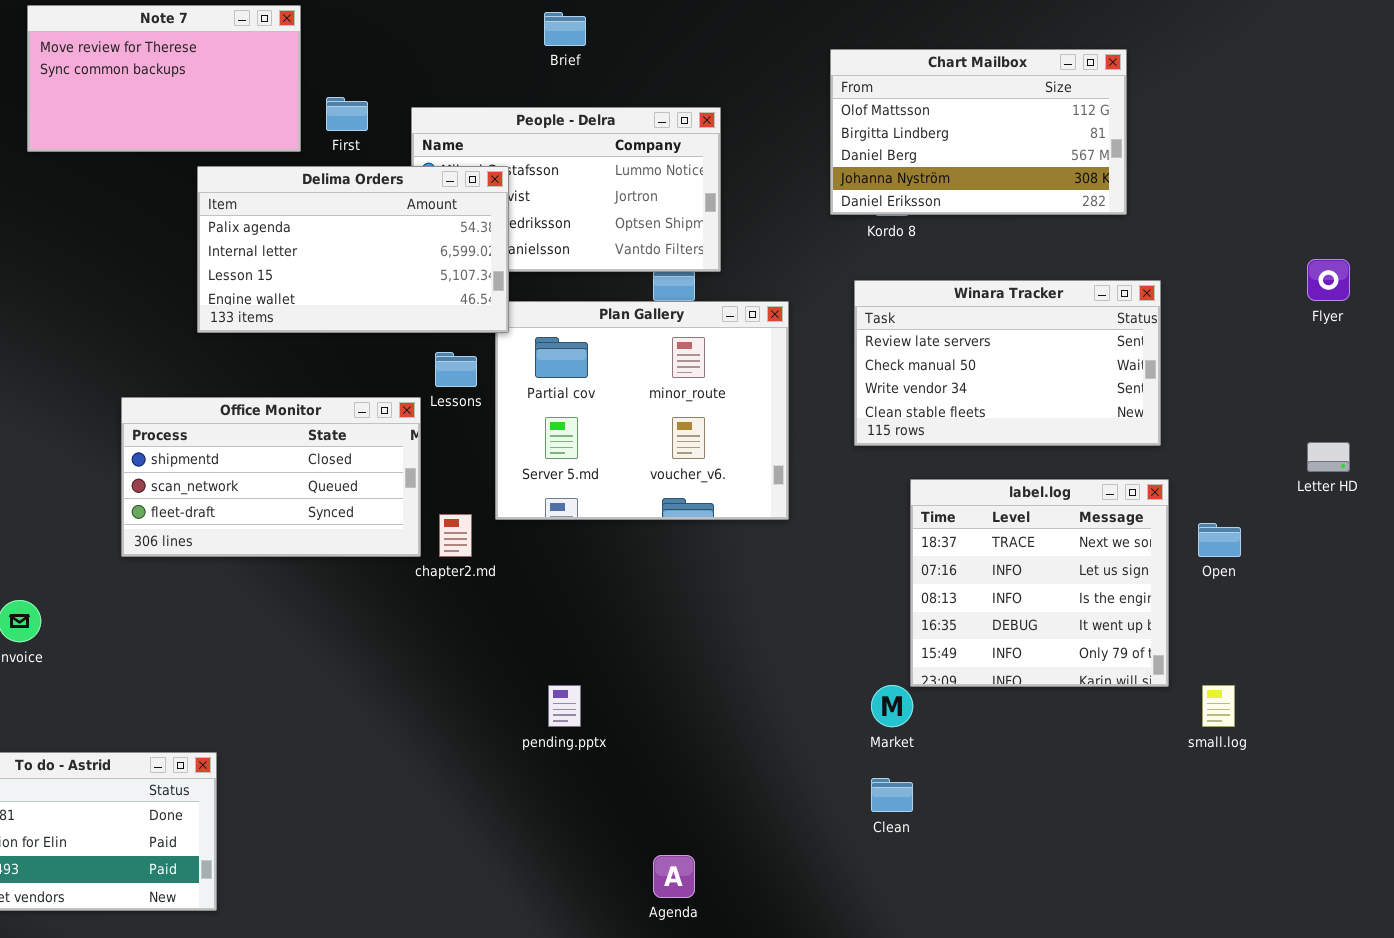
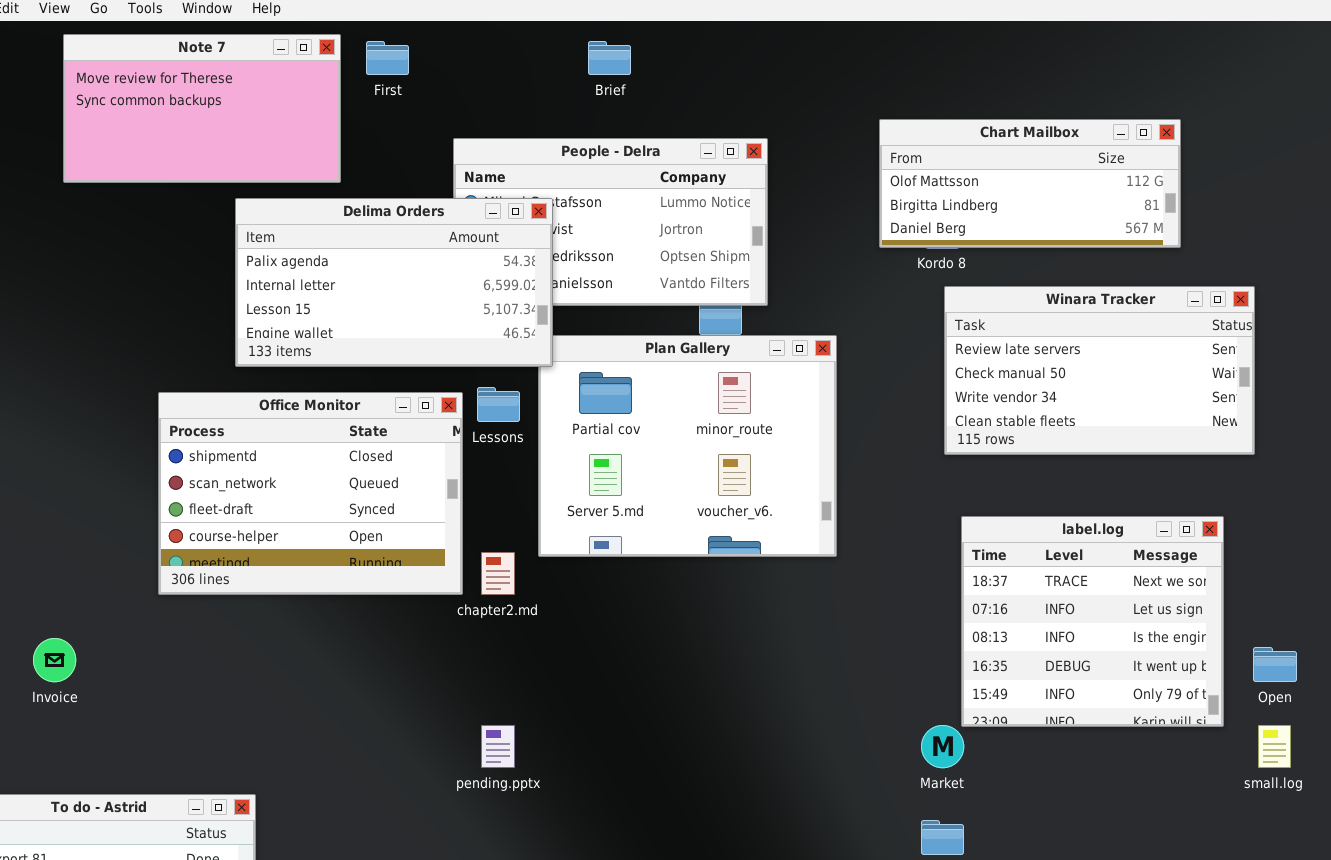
Chart Mailbox: [830,49,1127,215] -> [879,119,1181,248], resized
First: [326,97,368,131] -> [366,41,409,75], moved
Winara Tracker: [854,280,1161,446] -> [944,286,1255,455], moved
Office Monitor: [121,397,421,557] -> [158,392,463,595], resized
Open: [1198,523,1241,557] -> [1253,647,1297,682], moved
pending.pptx: [548,685,581,727] -> [481,725,515,768], moved

